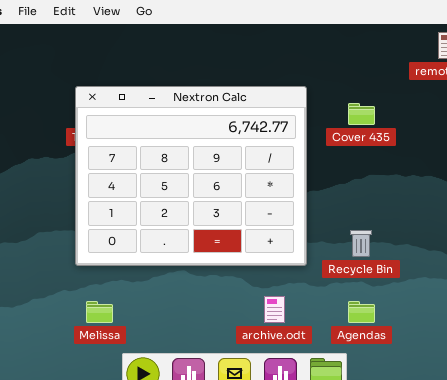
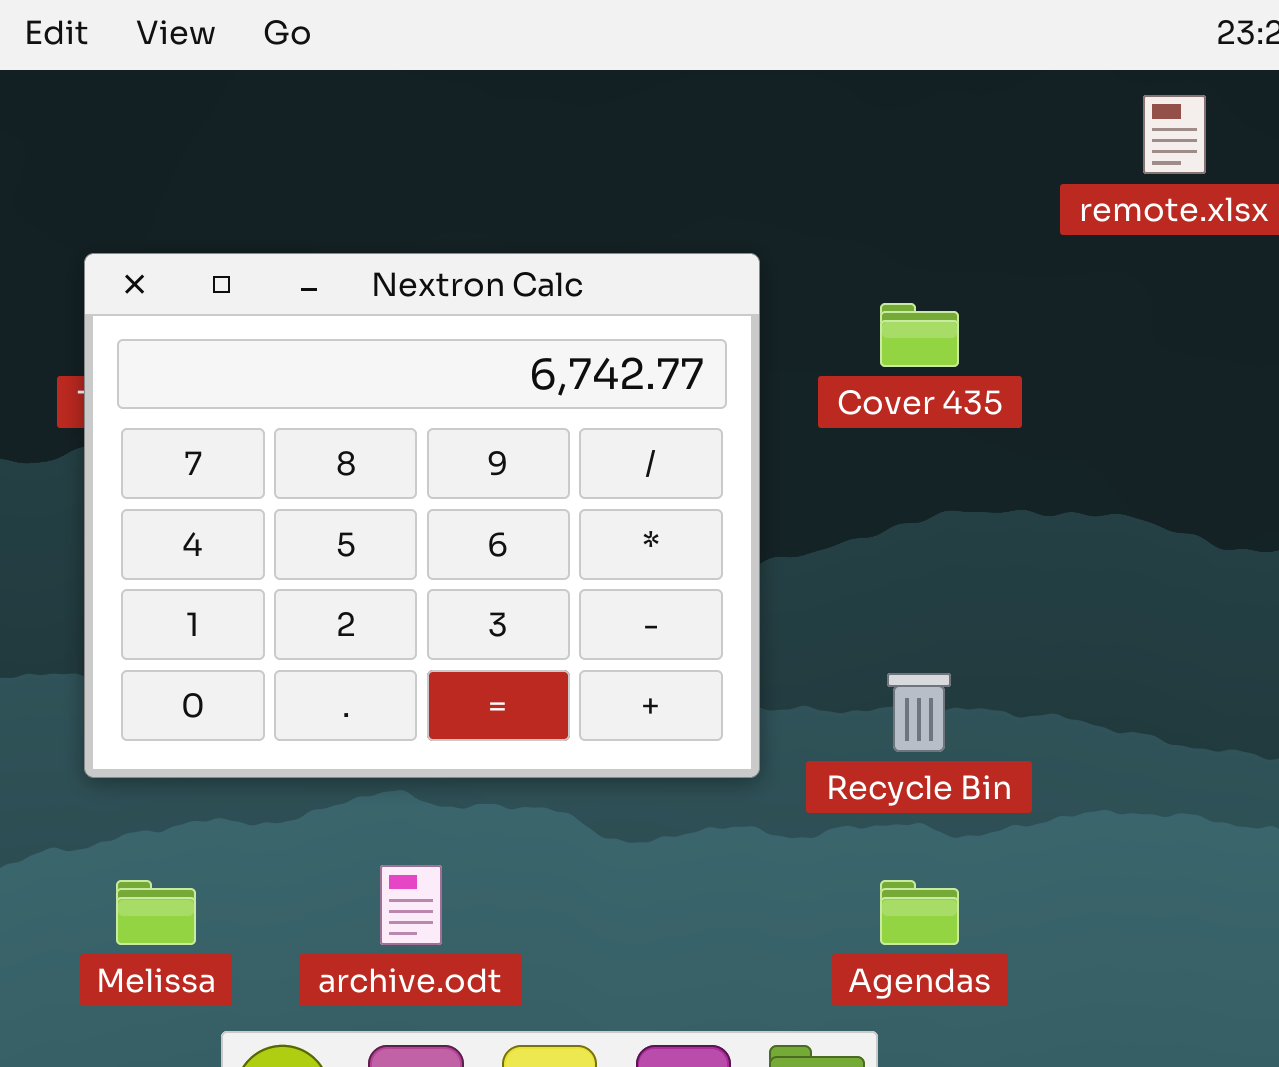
archive.odt: [264,296,285,323] -> [380,865,442,945], moved

